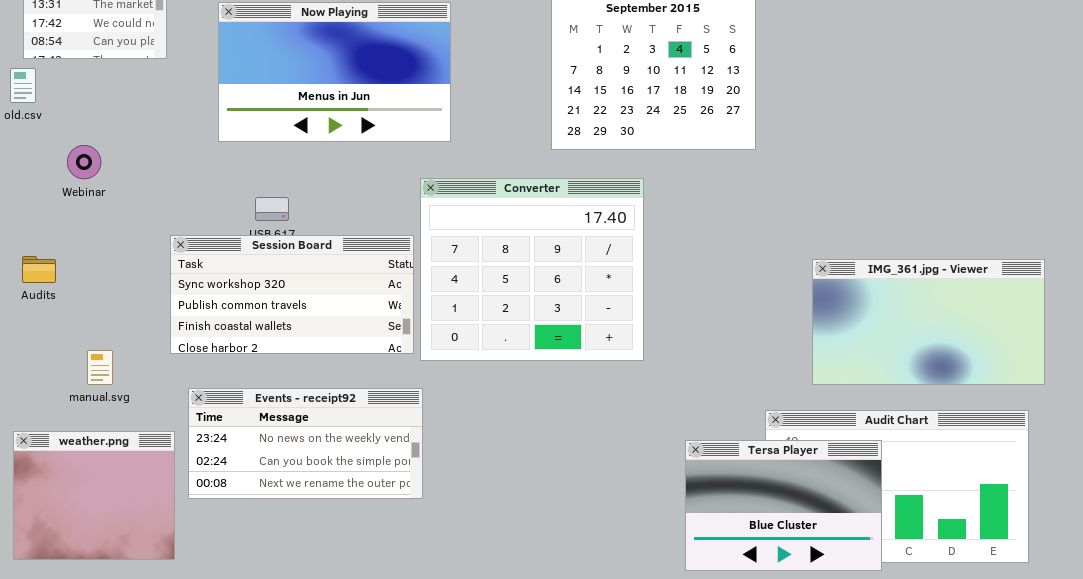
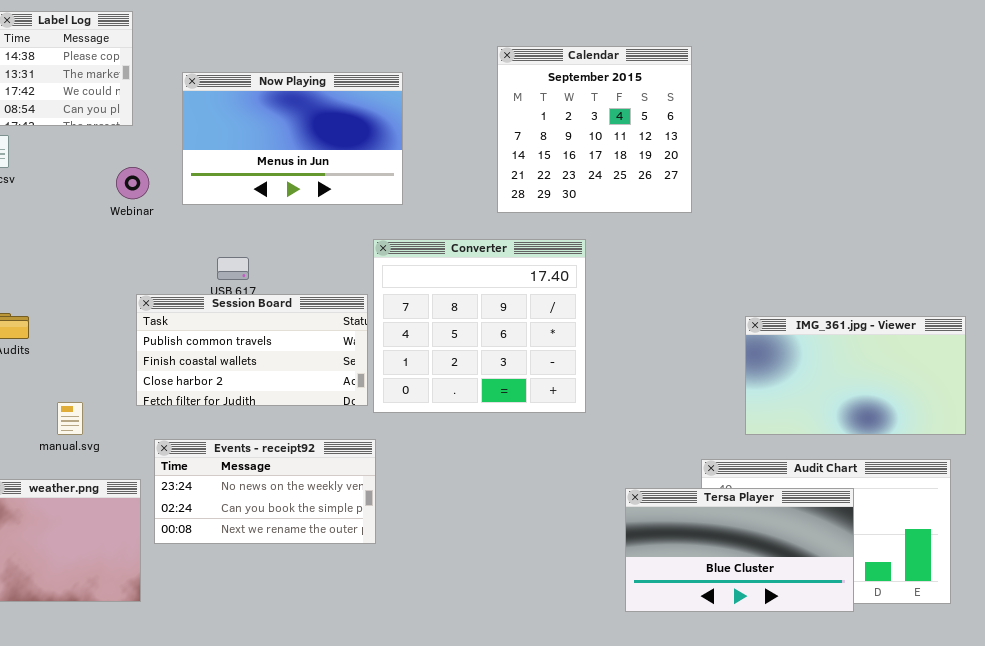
Webinar: [67,145,101,179] -> [116,167,149,199], moved
Session Board: [170,235,414,354] -> [136,294,368,406], scrolled down 1 row
Tersa Player: [685,440,882,571] -> [625,488,854,612], resized

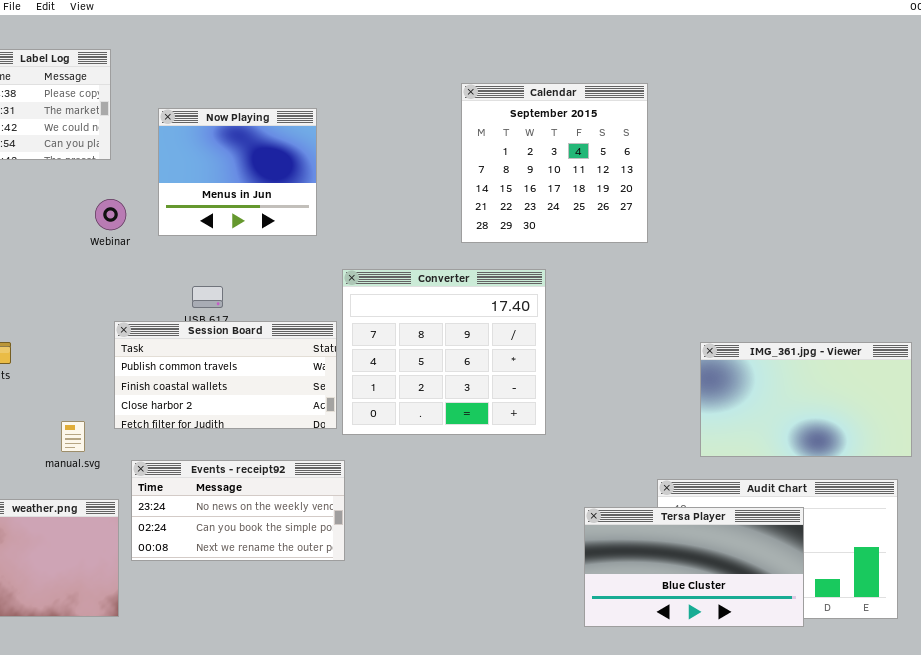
Now Playing: [182,72,403,205] -> [158,108,317,236], resized
manual.svg: [57,402,83,435] -> [61,421,85,452], moved

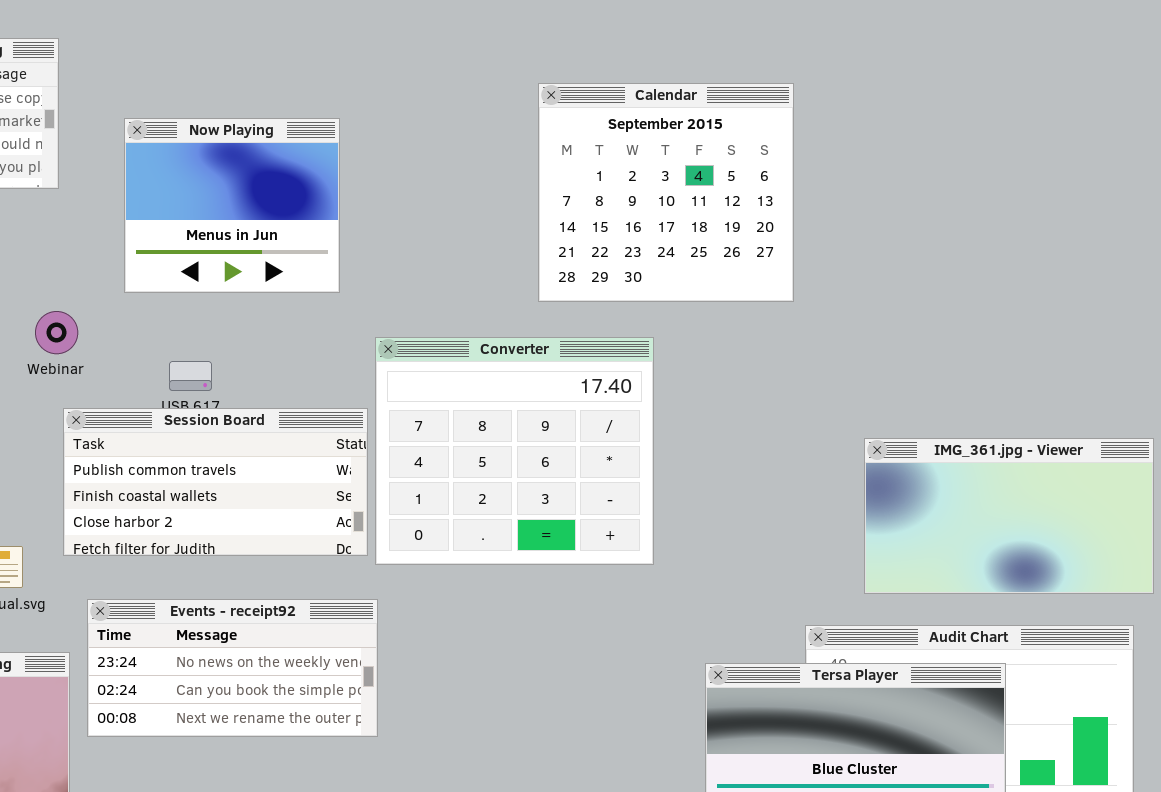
Webinar: [95,199,126,230] -> [35,311,78,354], moved

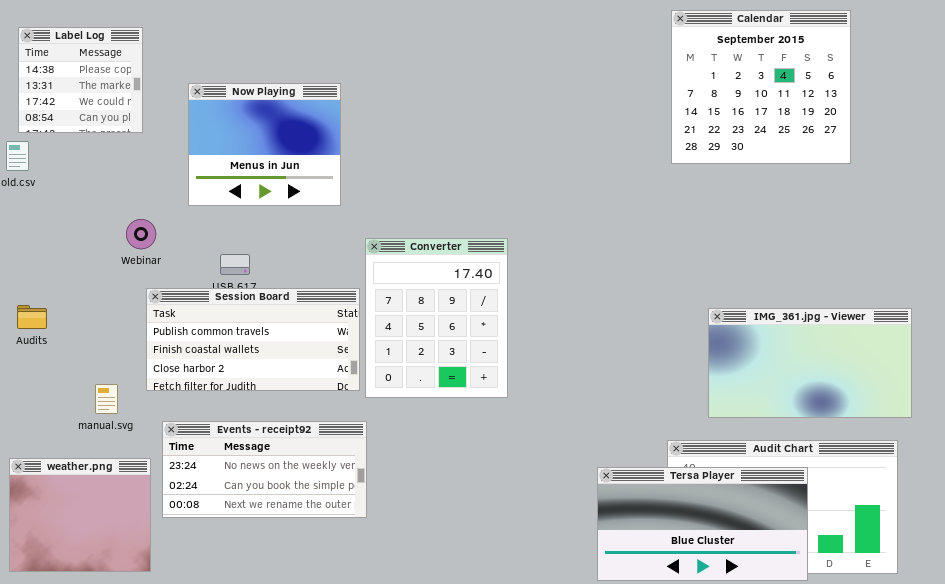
Calendar: [538,83,794,302] -> [671,10,851,164], moved
Converter: [375,337,654,565] -> [365,238,508,398], resized

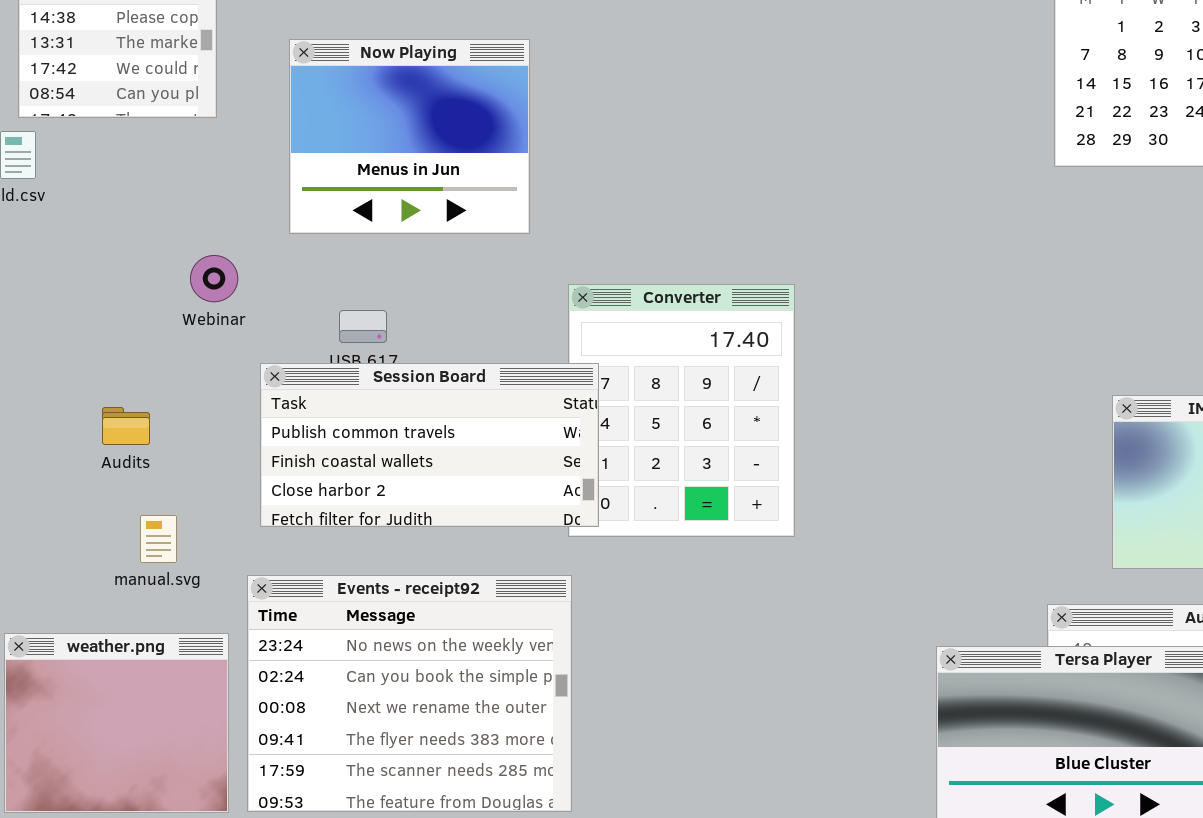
Session Board: [146,288,360,391] -> [260,363,599,527], moved
Audits: [17,305,47,329] -> [102,407,150,445], moved
Events - receipt92: [162,421,367,518] -> [247,575,572,812], resized

